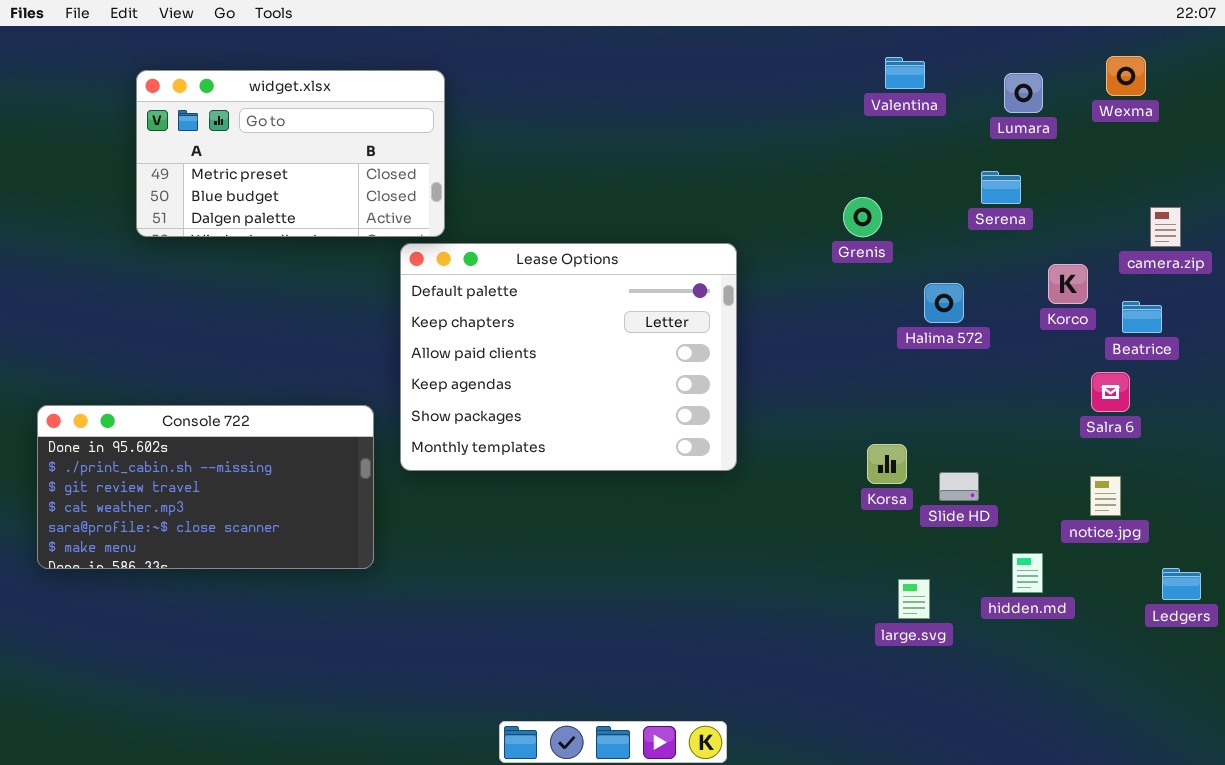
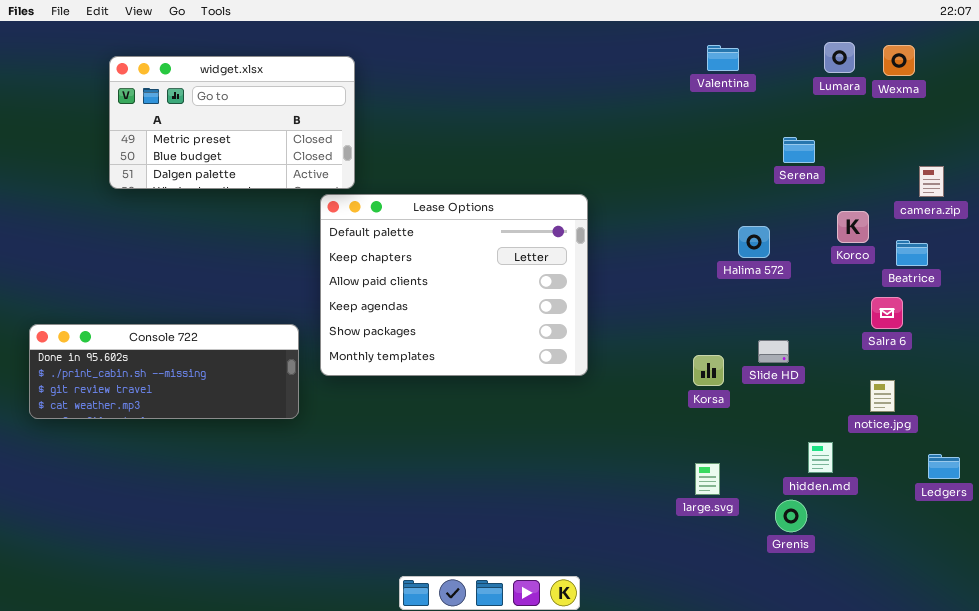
Lumara: [1004,73,1043,113] -> [824,42,855,73], moved
Grenis: [843,197,882,237] -> [775,500,807,532], moved
Console 722: [37,405,374,569] -> [29,324,299,419], resized
Slide HD: [939,472,979,501] -> [758,340,789,363], moved
large.svg: [898,579,930,619] -> [695,463,720,495], moved

